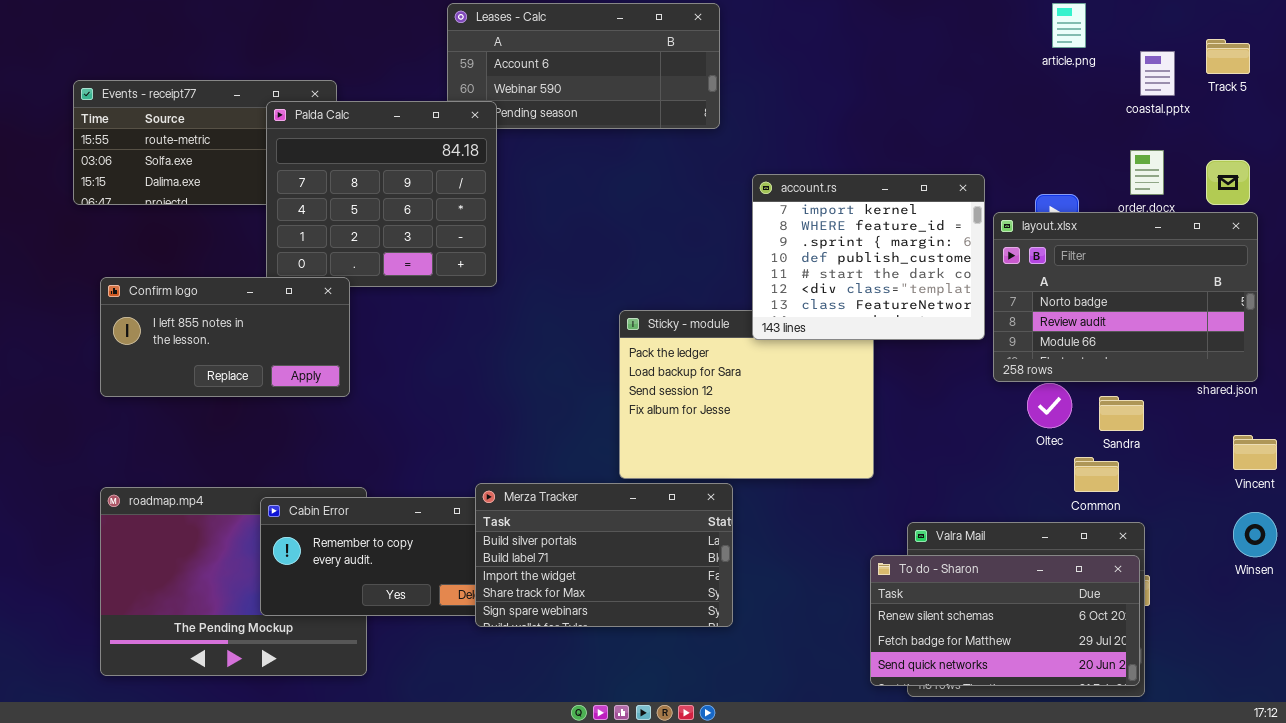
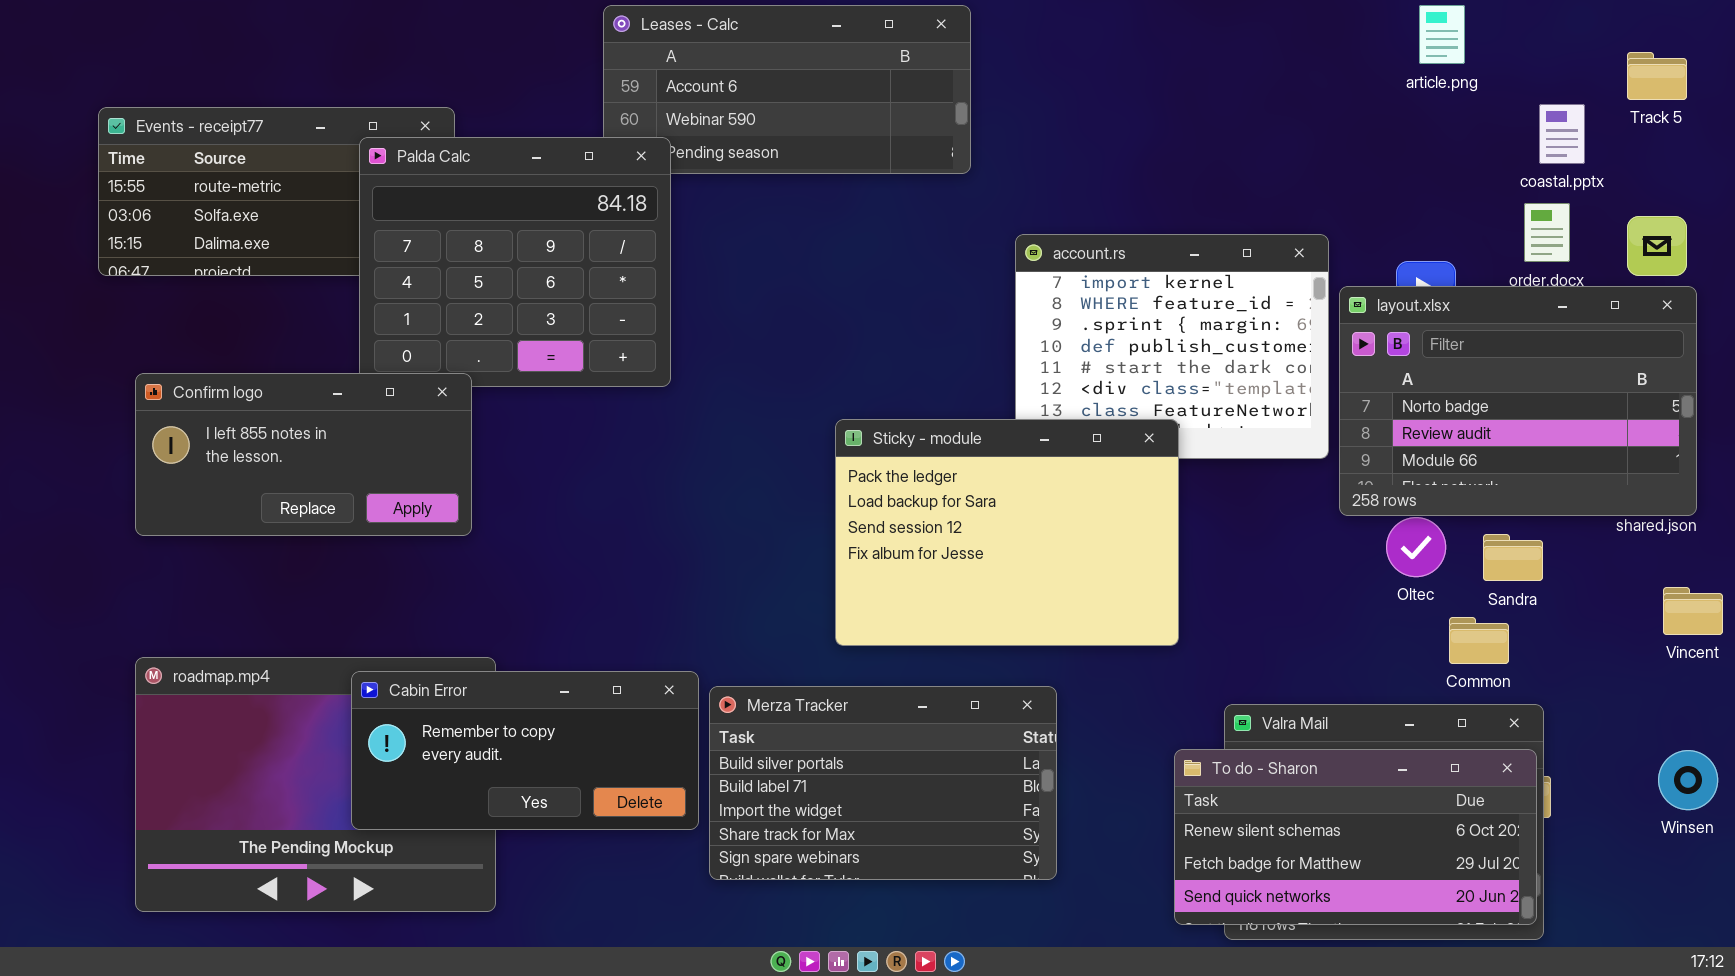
coastal.pptx: [1140,51,1175,96] -> [1539,104,1585,164], moved
Sticky - module: [619,310,874,479] -> [835,419,1179,646], raised
Merza Tracker: [475,483,733,627] -> [709,686,1057,880], moved
Winsen: [1233,512,1277,557] -> [1658,750,1718,810], moved

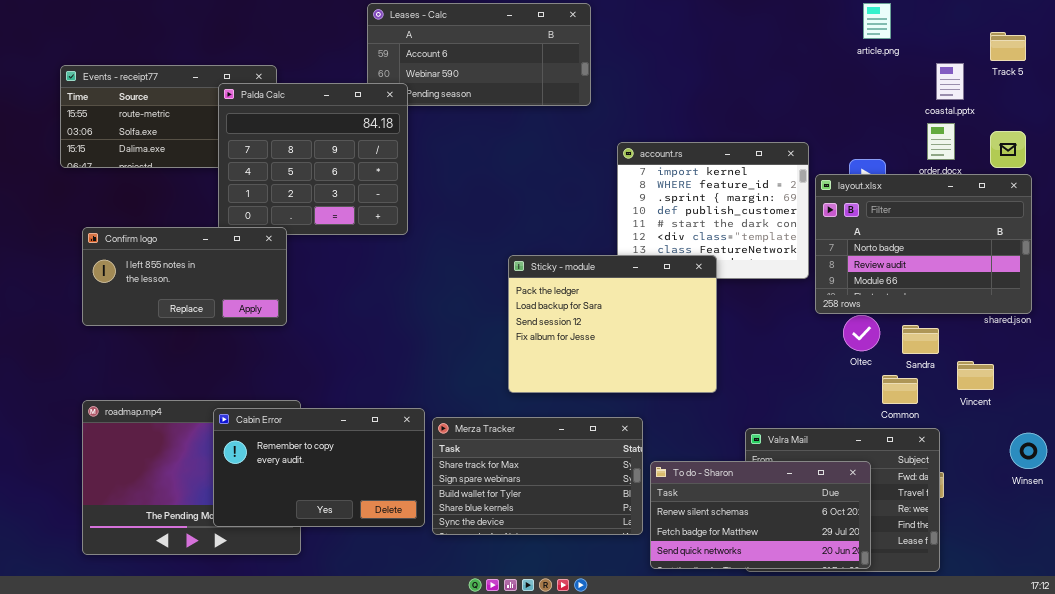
Vincent: [1663,587,1723,635] -> [957,361,994,390], moved
Cabin Error: [351,671,699,830] -> [213,408,425,527], resized
Merza Tracker: [709,686,1057,880] -> [432,417,643,535], scrolled down 3 rows
To do - Sharon: [1174,749,1537,925] -> [650,461,871,569], moved
Winsen: [1658,750,1718,810] -> [1010,433,1047,469], moved

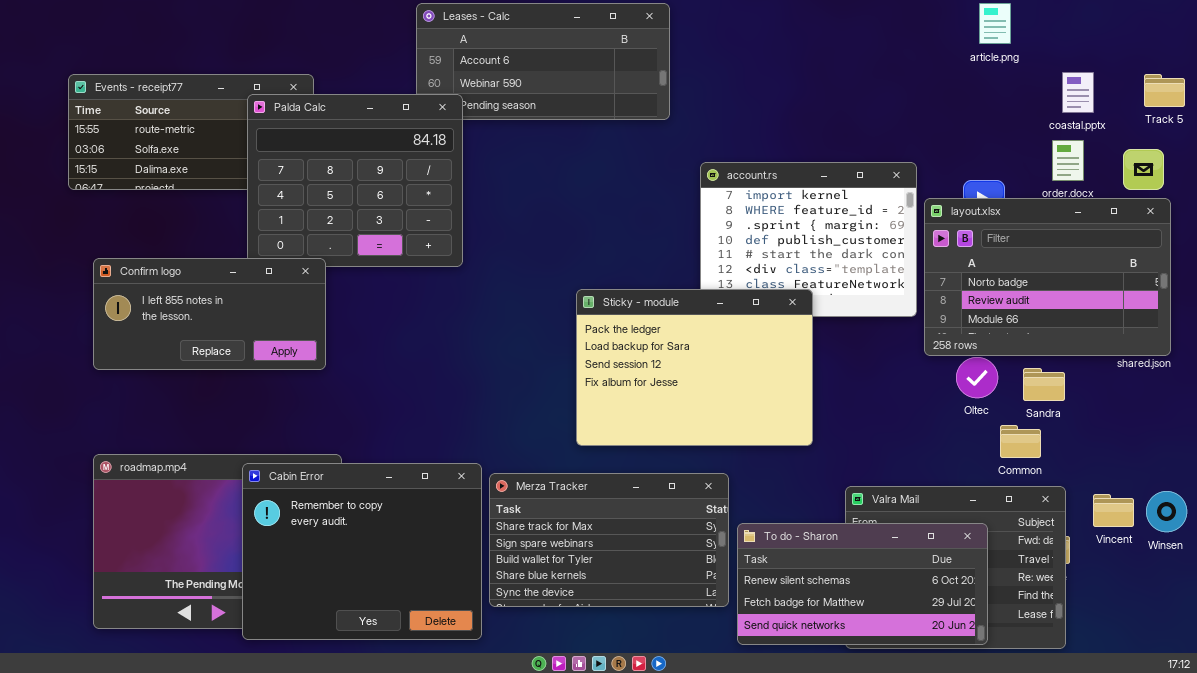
Track 5: [990,32,1026,61] -> [1144,74,1185,107], moved
Vincent: [957,361,994,390] -> [1093,494,1134,527], moved
Cabin Error: [213,408,425,527] -> [242,463,482,640], resized

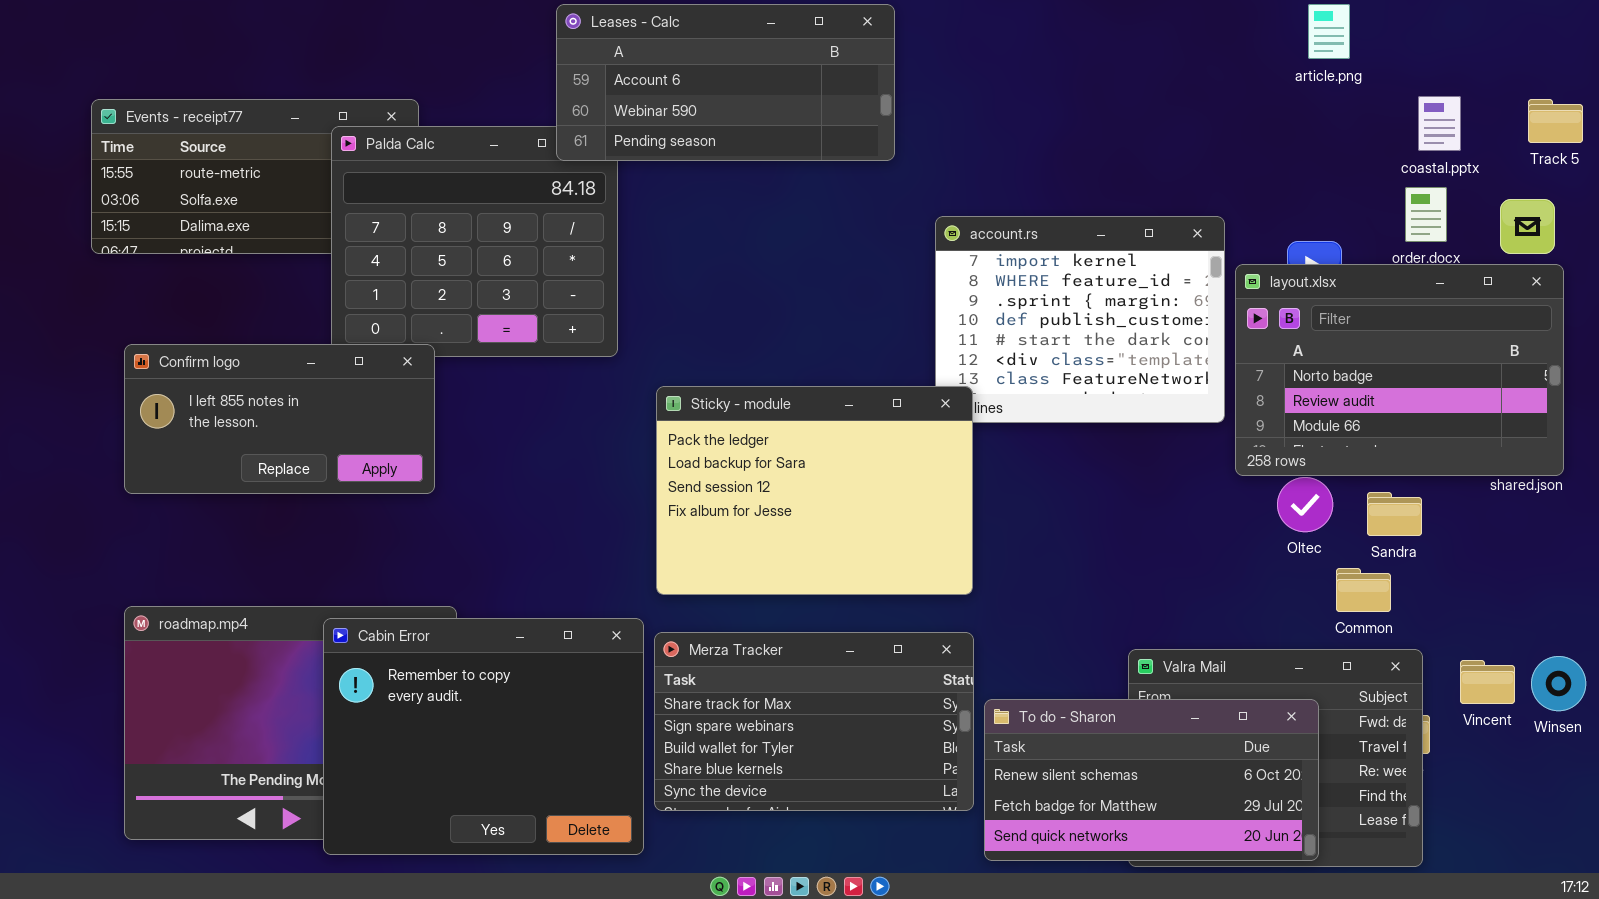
Leases - Calc: [416,3,670,120] -> [556,4,895,161], raised
Sticky - module: [576,289,813,446] -> [656,386,973,595], moved

